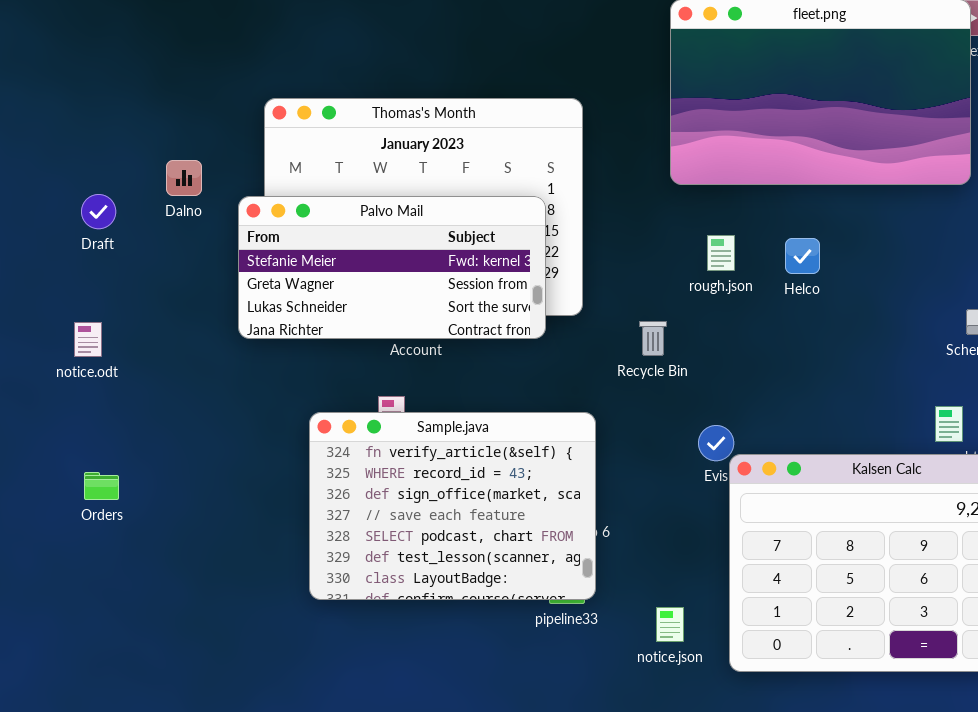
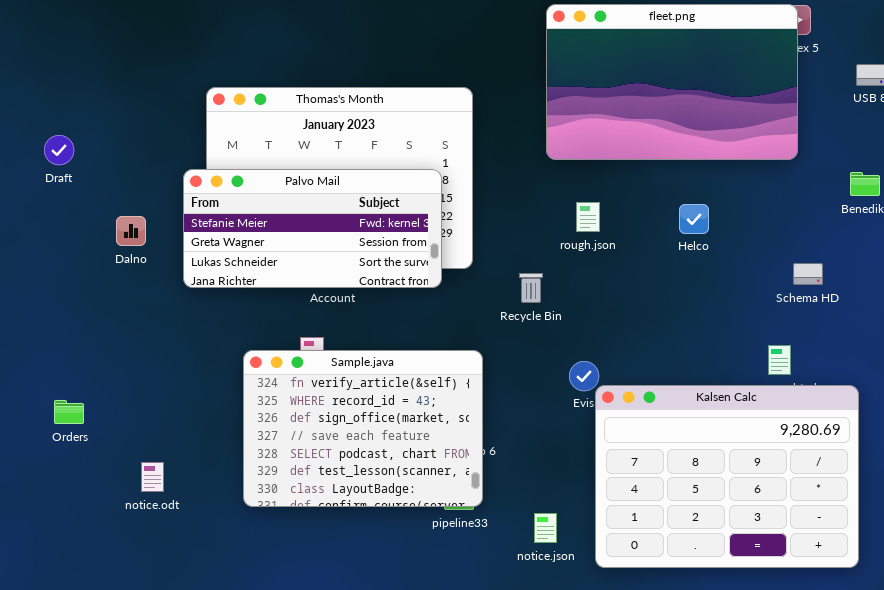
Dalno: [166,160,202,196] -> [116,216,146,246], moved
Draft: [81,194,116,229] -> [44,135,74,165], moved
Helco: [785,238,820,274] -> [679,204,709,234], moved
notice.odt: [74,322,102,357] -> [141,462,164,492], moved

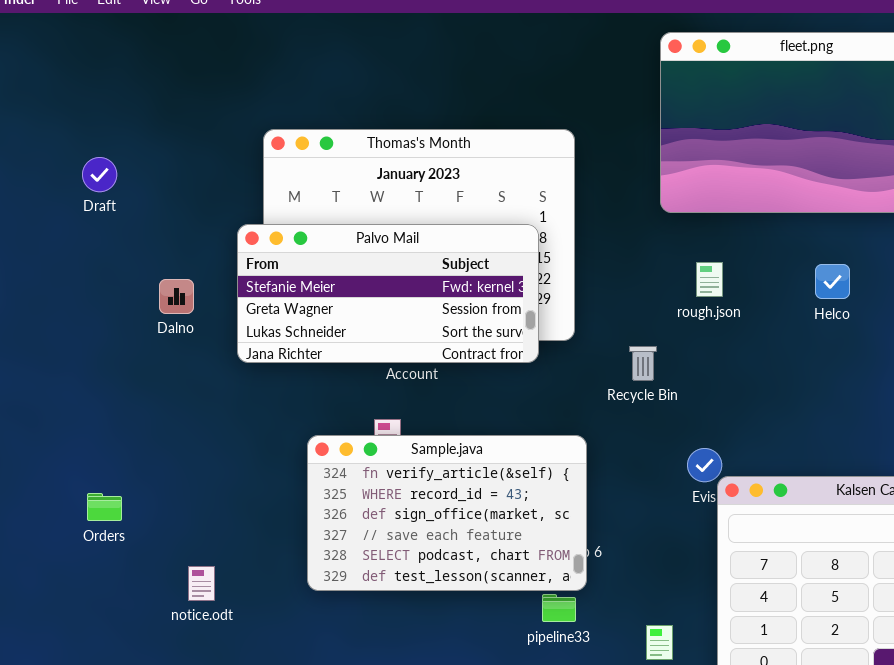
Draft: [44,135,74,165] -> [82,157,117,192], moved
Sample.java: [243,350,483,507] -> [307,435,587,591], resized

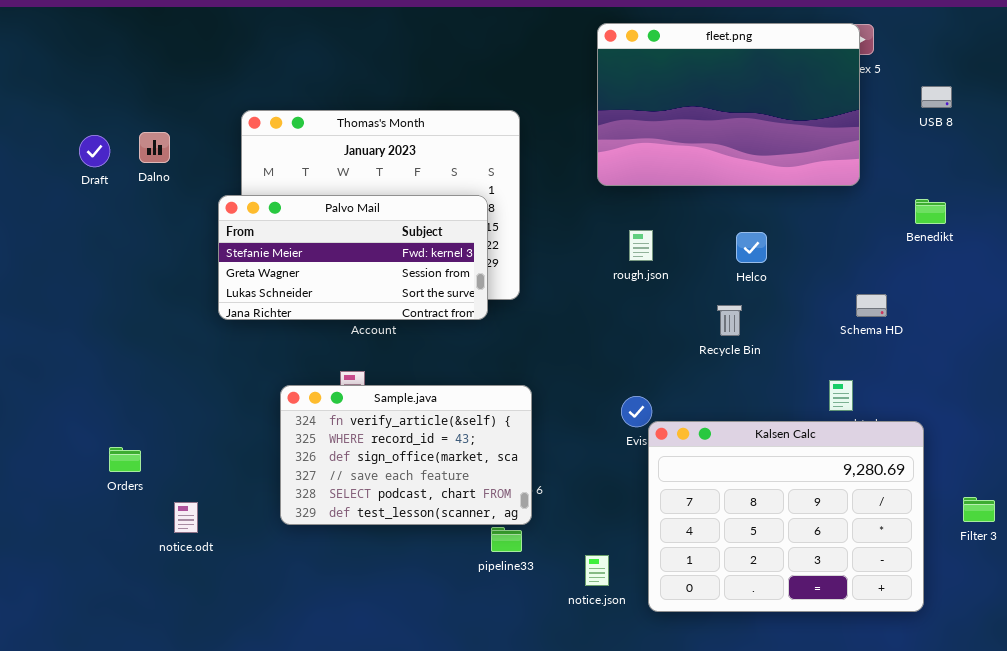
Dalno: [159,279,194,314] -> [139,132,170,163], moved
Recycle Bin: [629,346,657,381] -> [717,305,742,336], moved
Orders: [87,493,122,521] -> [109,447,141,472], moved

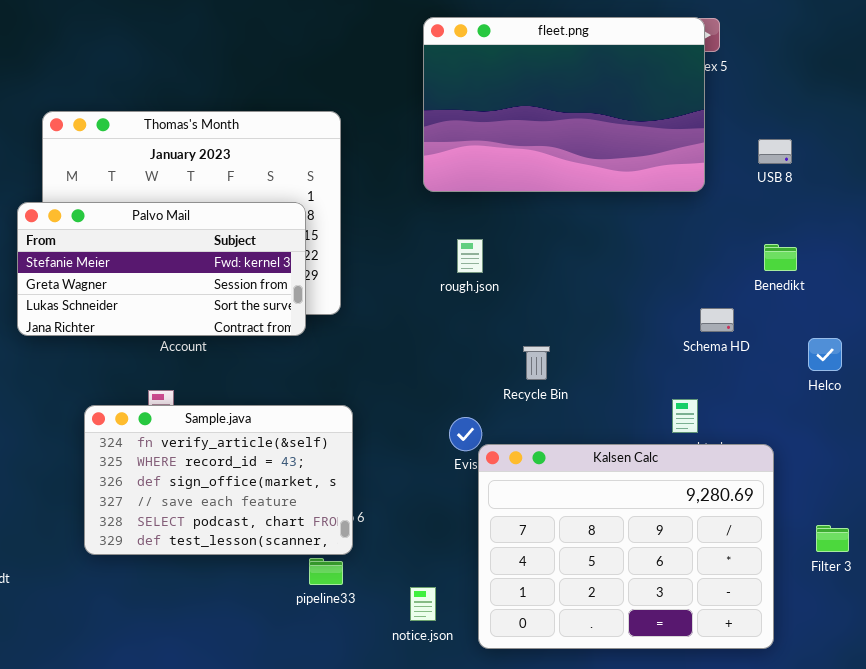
USB 8: [921,86,952,108] -> [758,139,792,164], moved
Benedikt: [915,199,946,224] -> [764,244,797,271], moved
Helco: [736,232,767,263] -> [808,338,842,371], moved
Recycle Bin: [717,305,742,336] -> [523,346,550,380], moved

